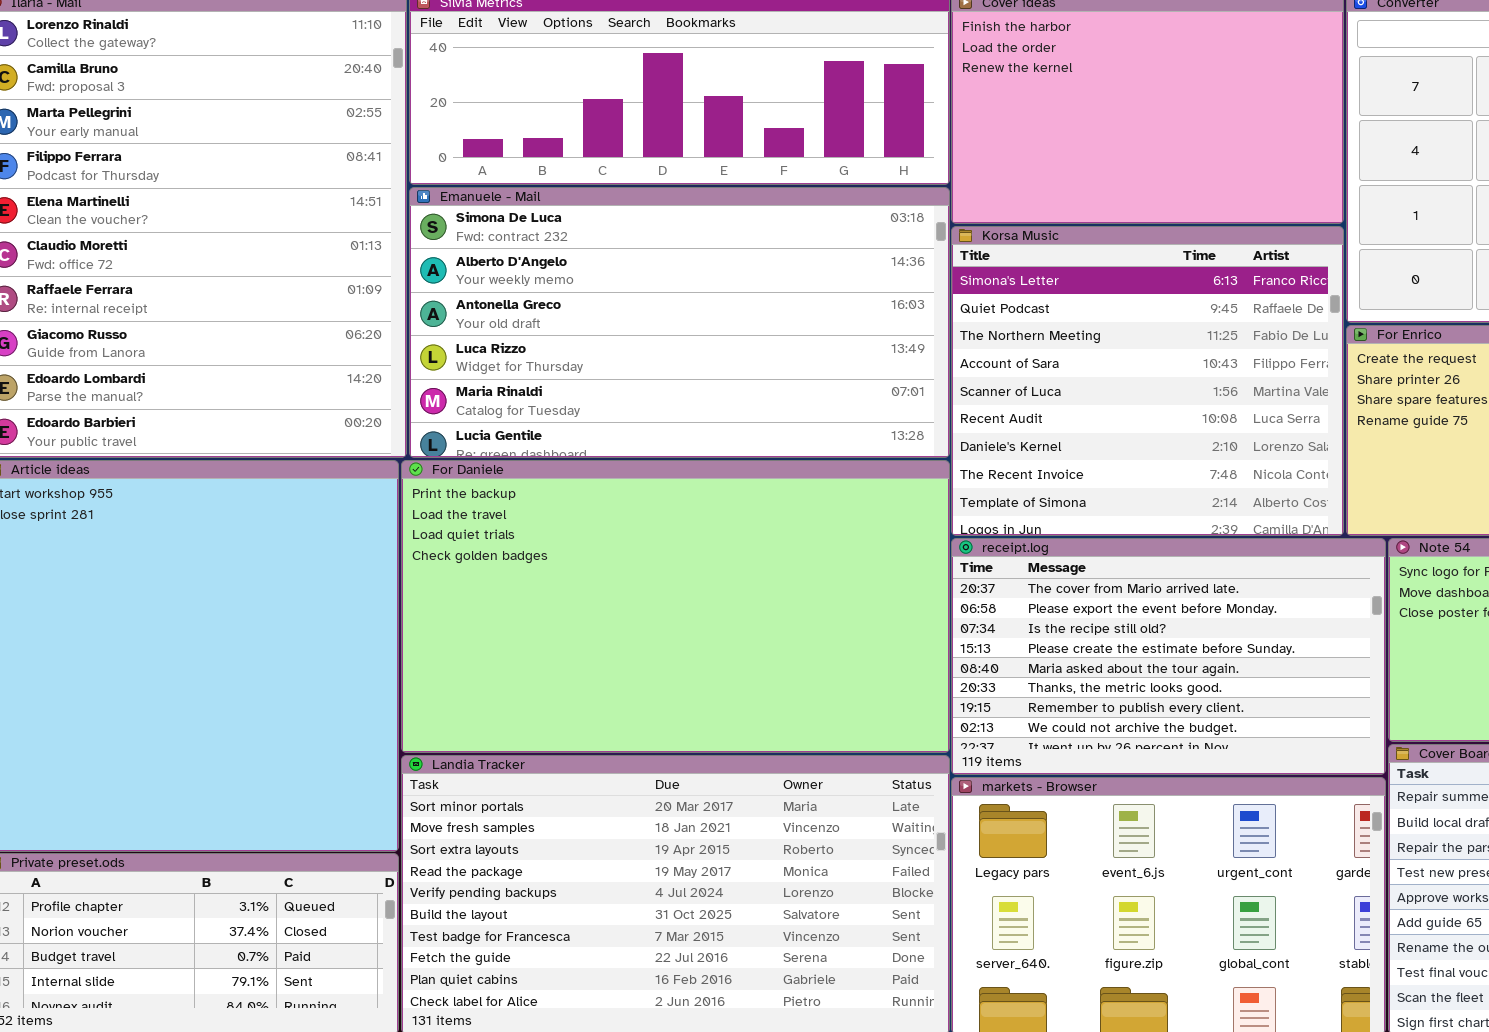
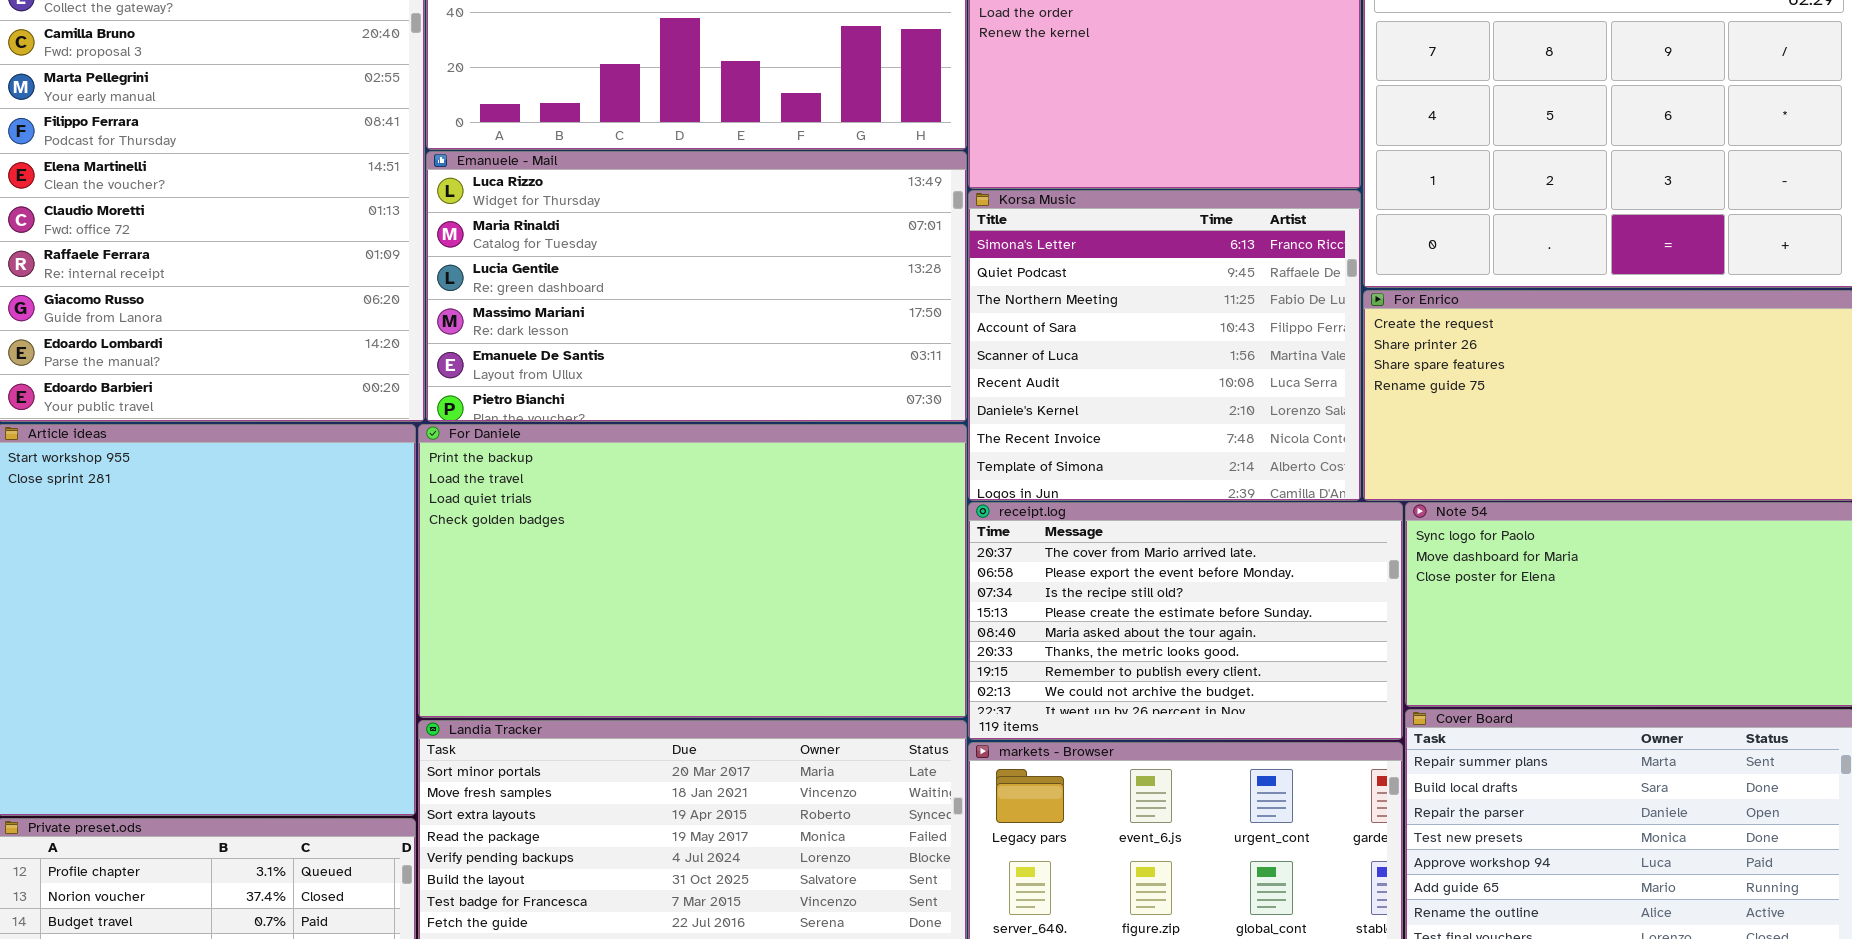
Emanuele - Mail: [409,187,950,458] -> [426,151,967,422], scrolled down 3 rows

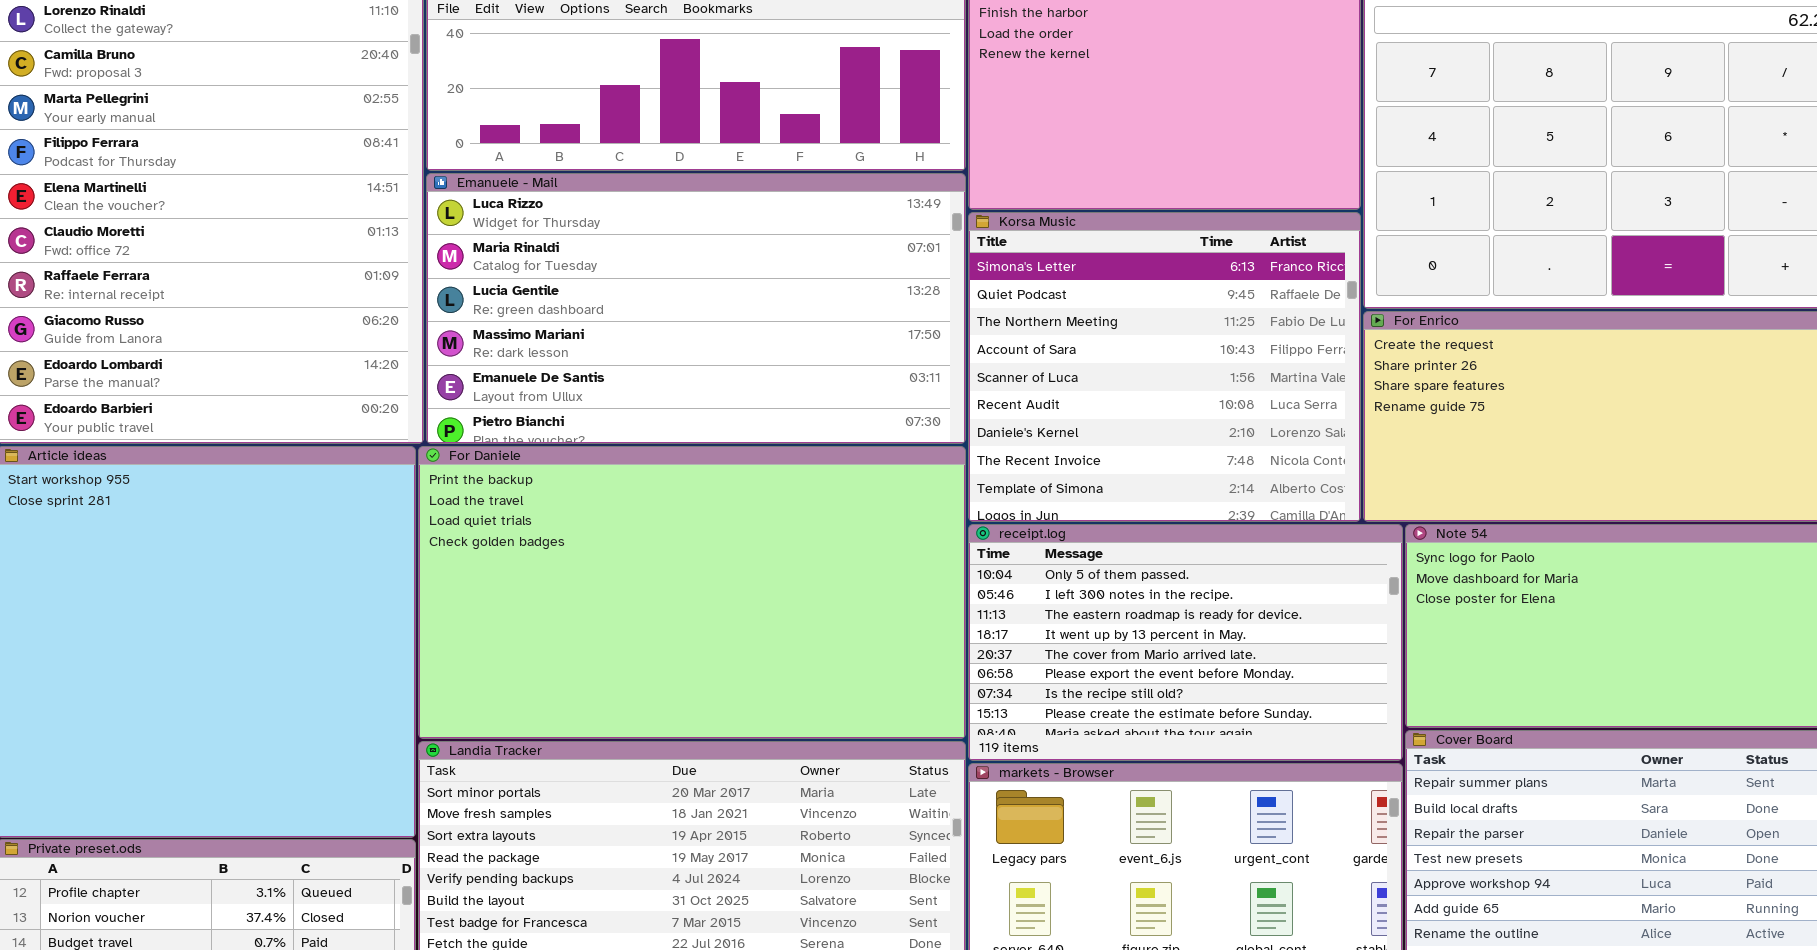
receipt.log: [968,502,1403,740] -> [968,524,1403,761], scrolled up 4 rows

